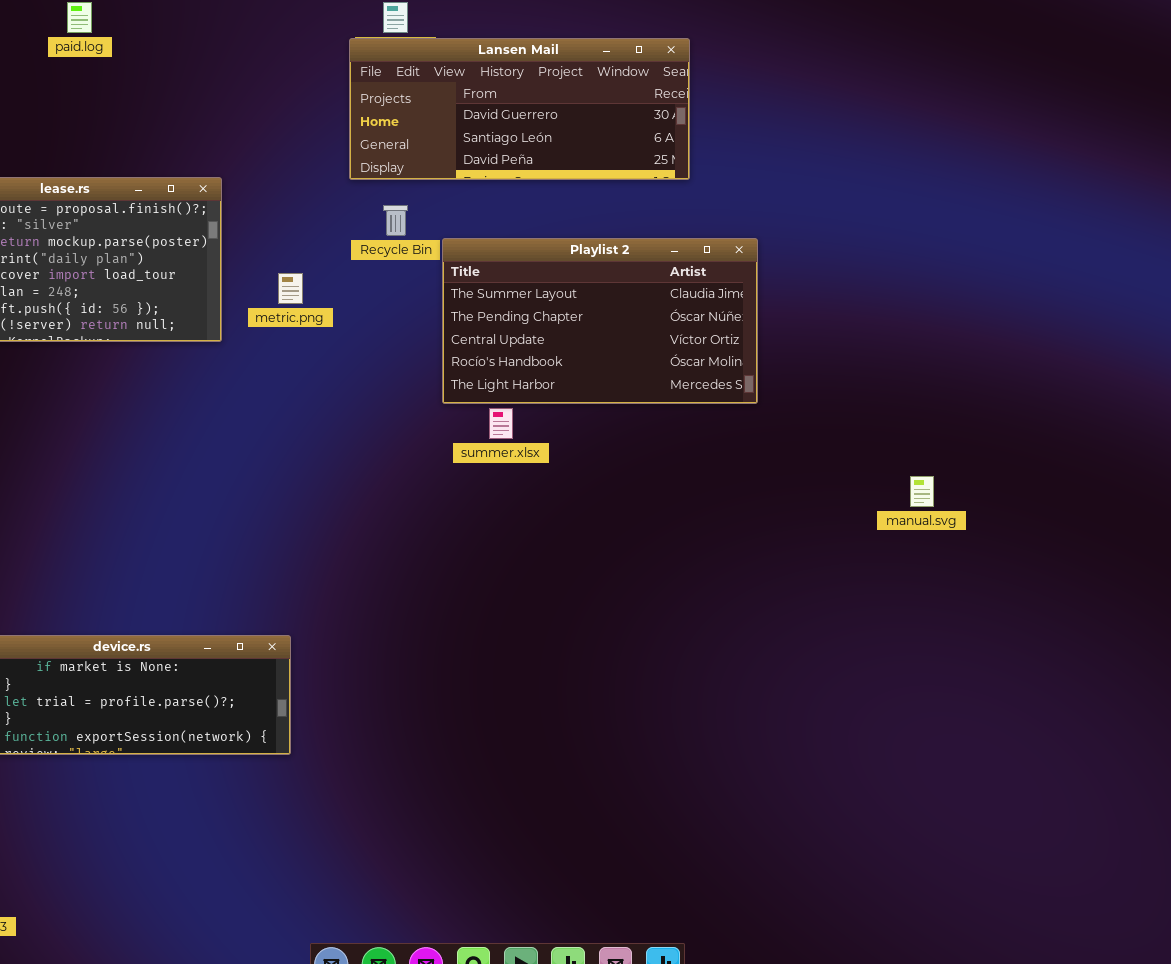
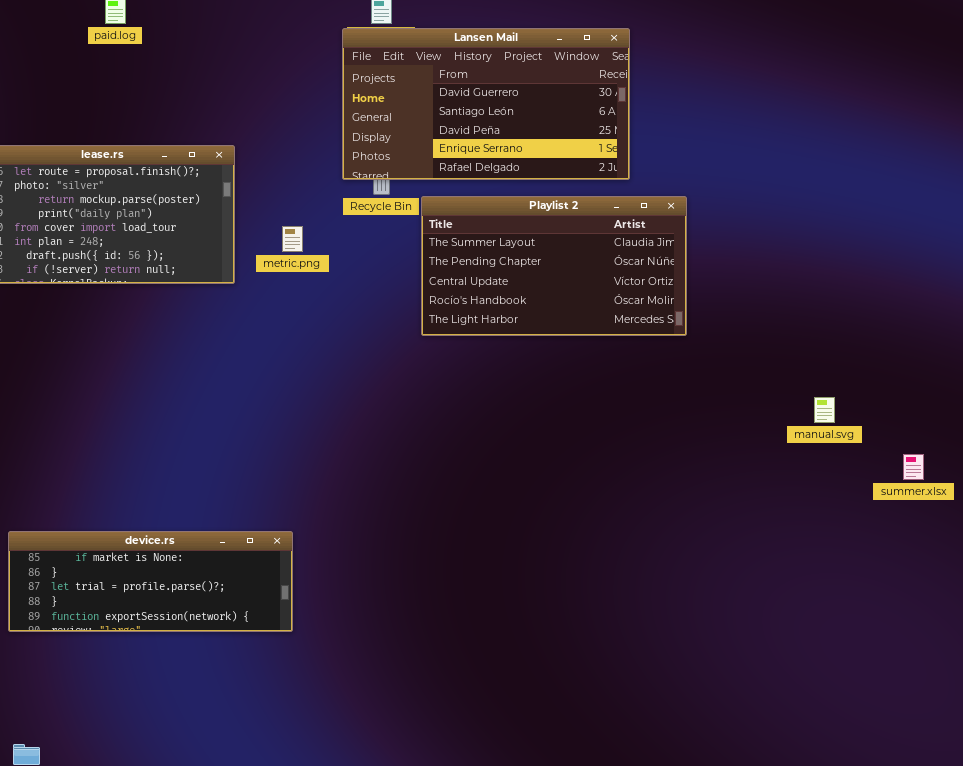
Lansen Mail: [349,38,690,180] -> [342,28,630,180], resized
summer.xlsx: [489,408,513,439] -> [903,454,924,480], moved

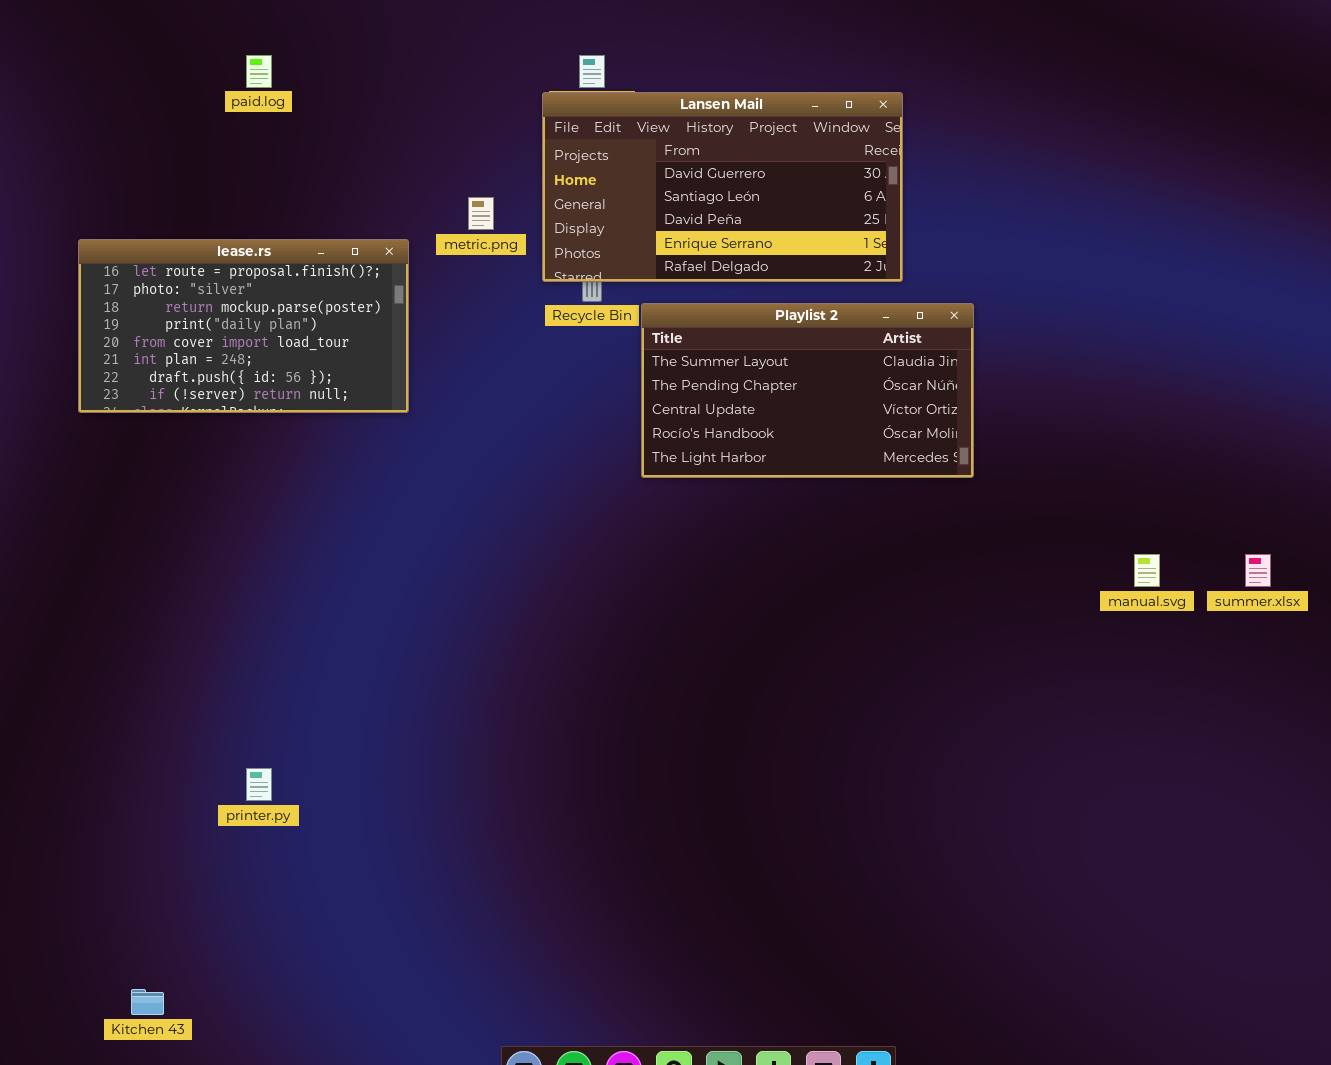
metric.png: [282,226,303,252] -> [468,197,494,230], moved
summer.xlsx: [903,454,924,480] -> [1245,554,1271,587], moved
device.rs: [8,531,293,632] -> none, closed

